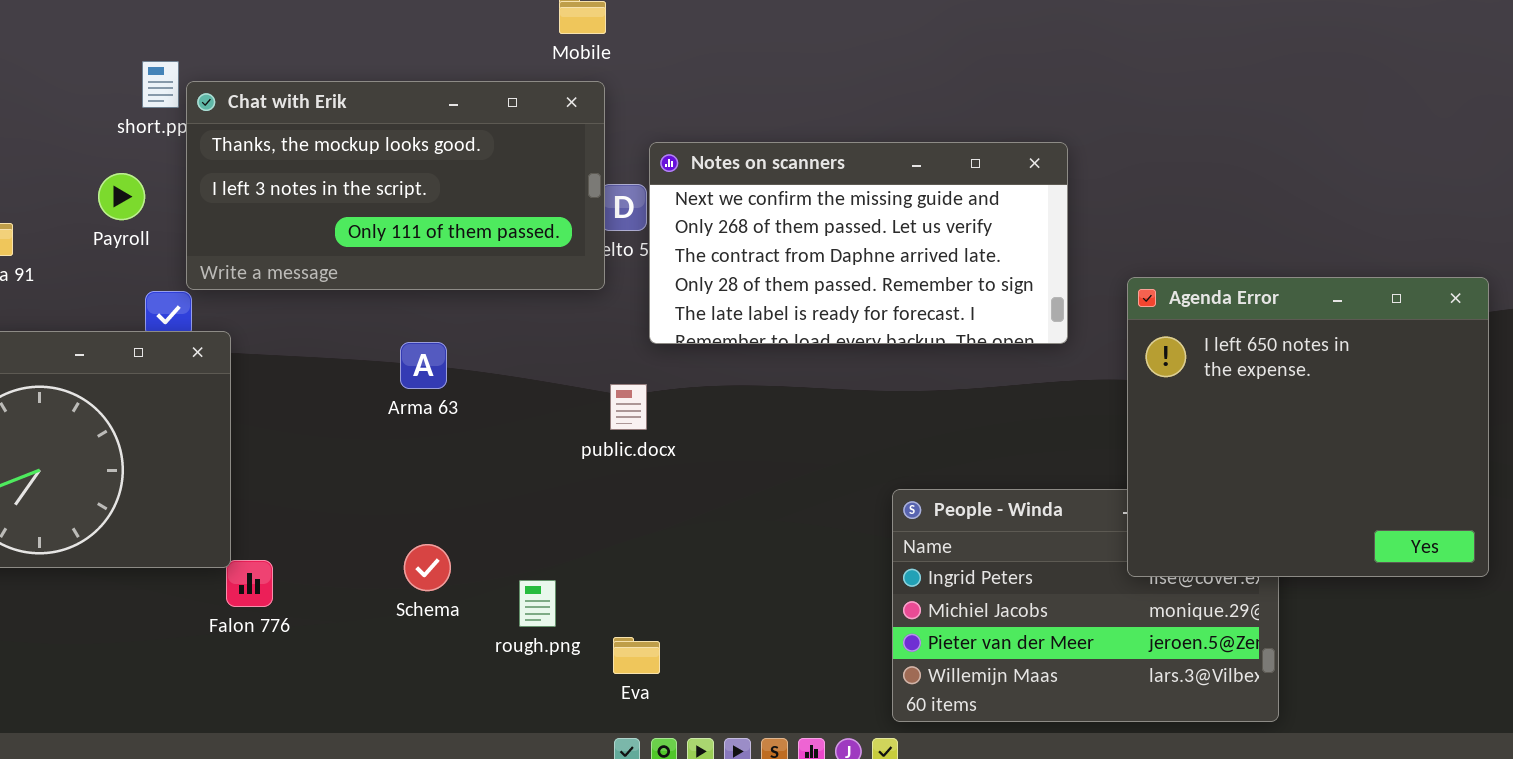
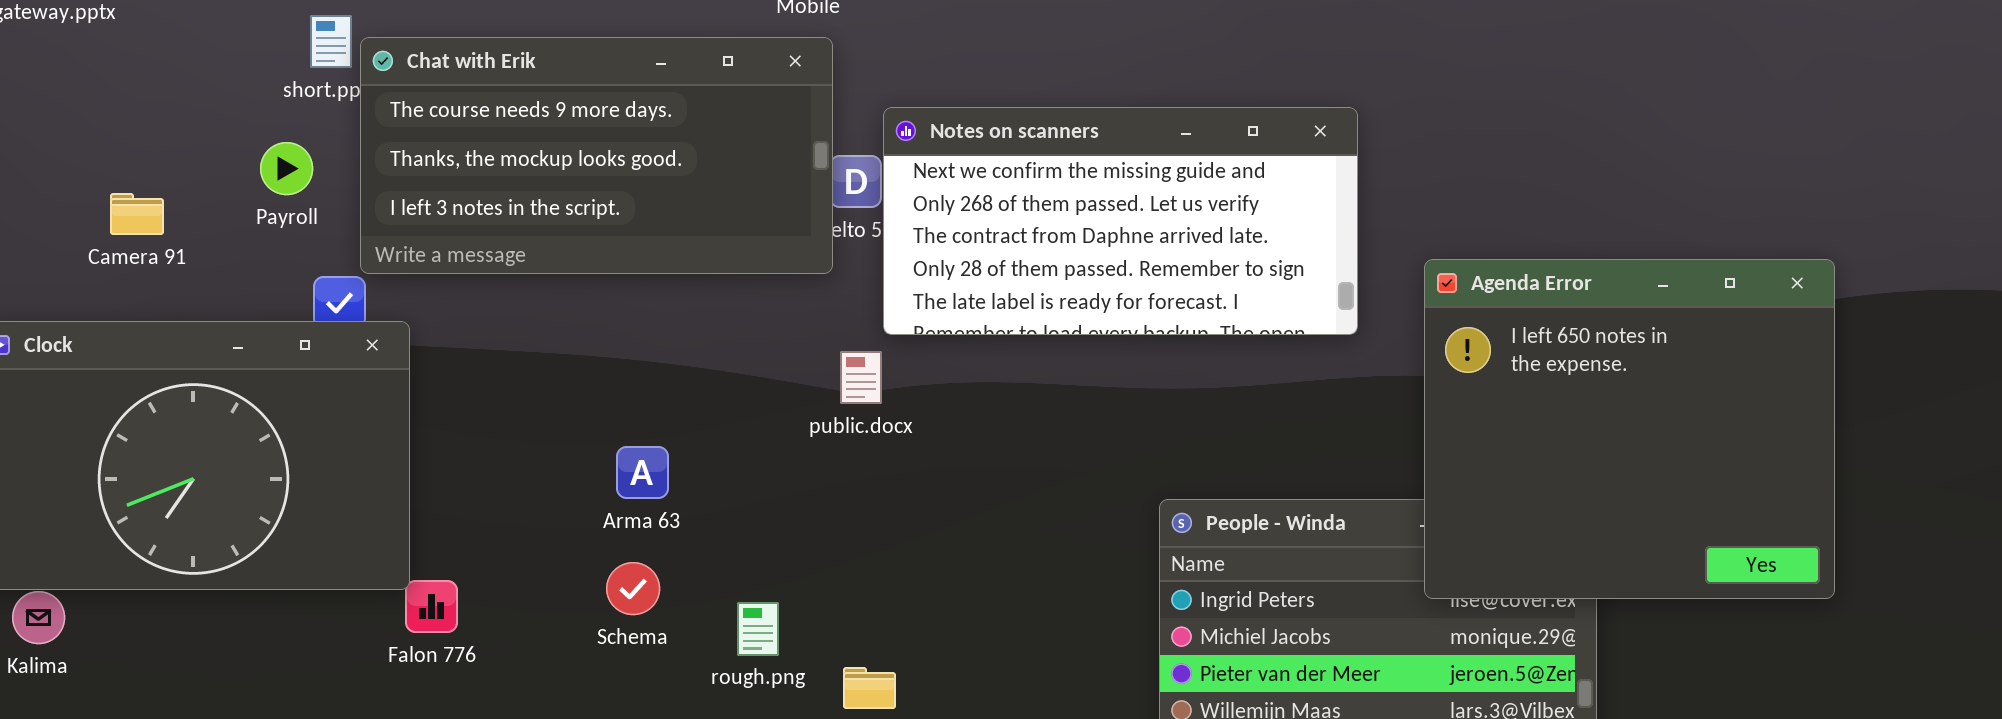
Chat with Erik: [186,81,605,290] -> [360,37,833,274], scrolled up 1 row
Arma 63: [400,342,447,389] -> [616,446,669,499], moved
public.docx: [610,384,647,430] -> [840,351,882,404], moved

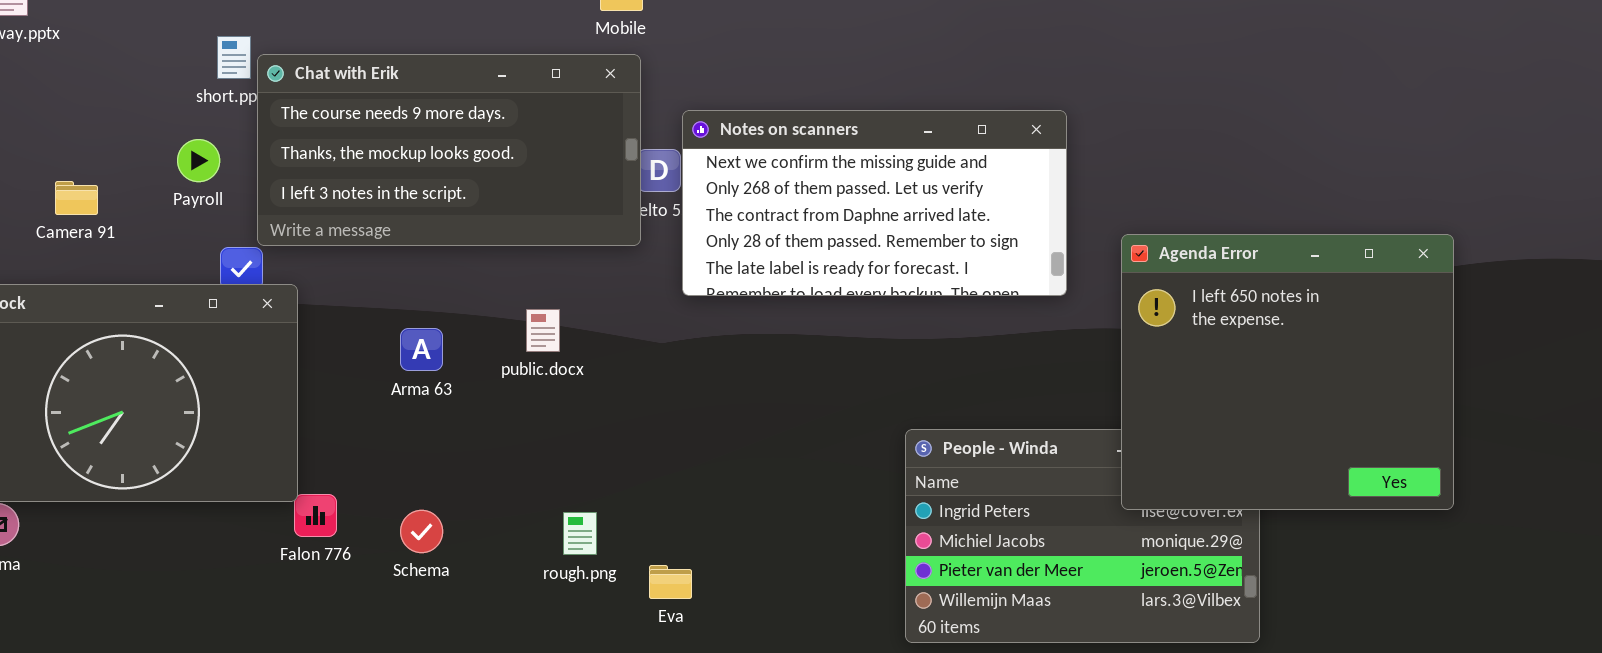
public.docx: [840,351,882,404] -> [526,309,560,352], moved
Arma 63: [616,446,669,499] -> [400,328,443,371], moved
Schema: [606,562,660,615] -> [400,510,443,553], moved

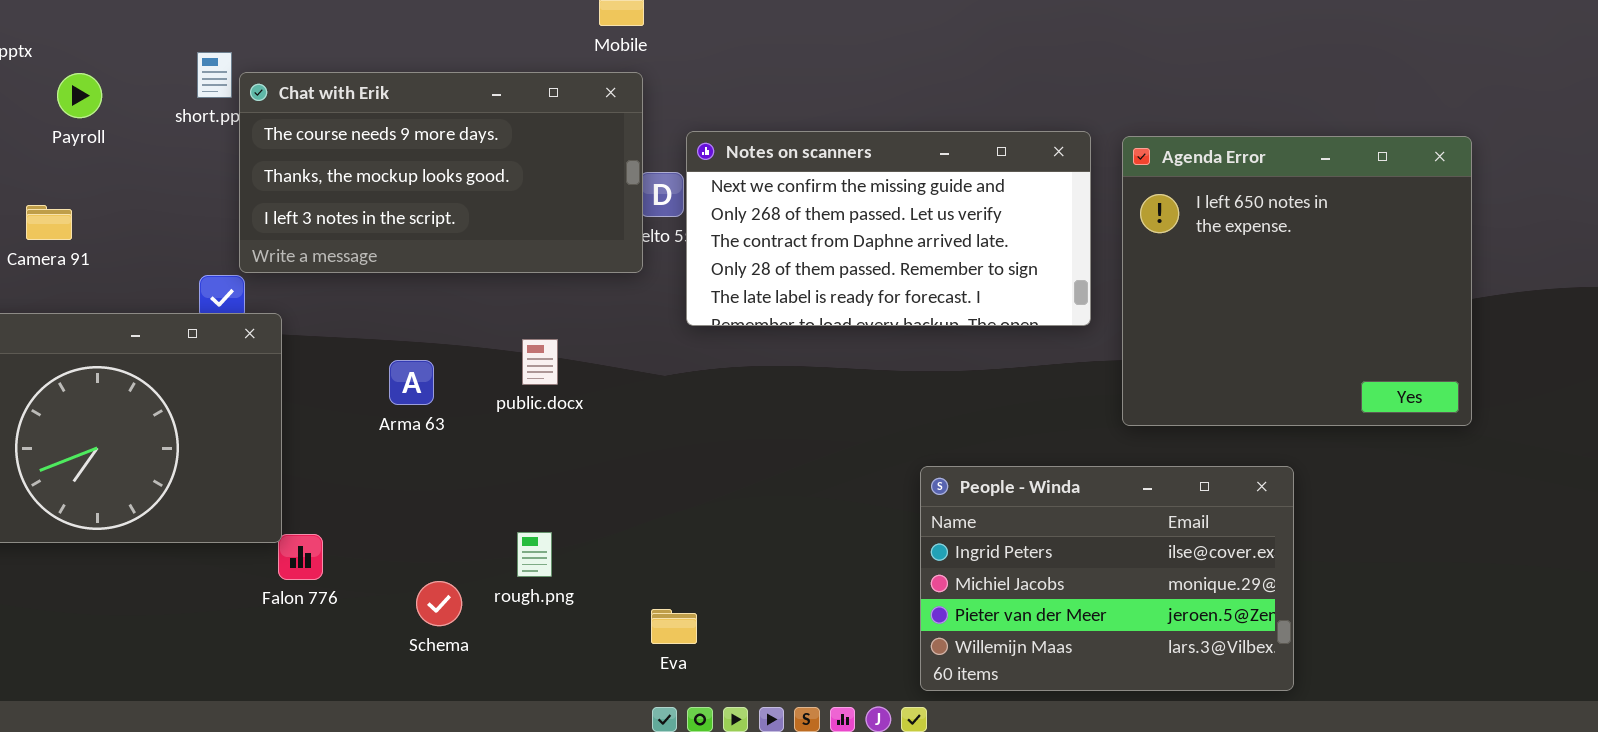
Payroll: [177,139,220,182] -> [57,73,102,118], moved
Agenda Error: [1121,234,1454,510] -> [1122,136,1472,426], moved
Schema: [400,510,443,553] -> [416,581,462,626], moved
rough.png: [563,512,597,555] -> [517,532,552,577], moved

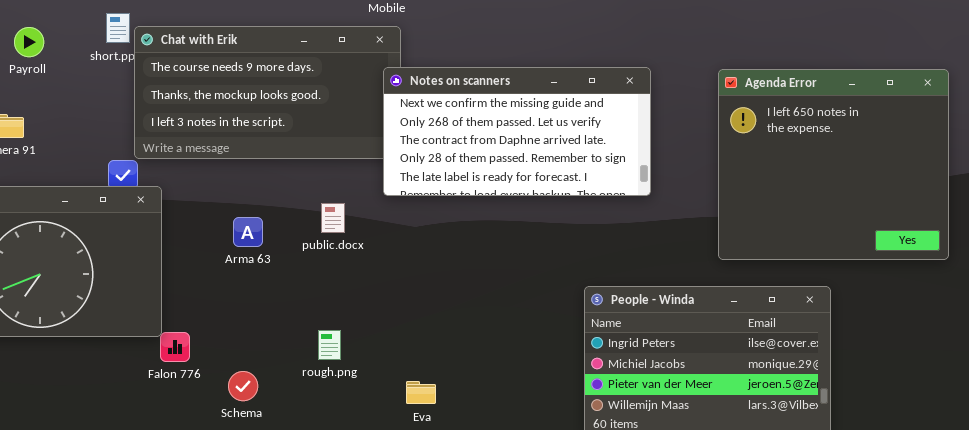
Notes on scanners: [686,131,1091,326] -> [383,67,651,196], moved
Schema: [416,581,462,626] -> [228,371,258,401], moved

